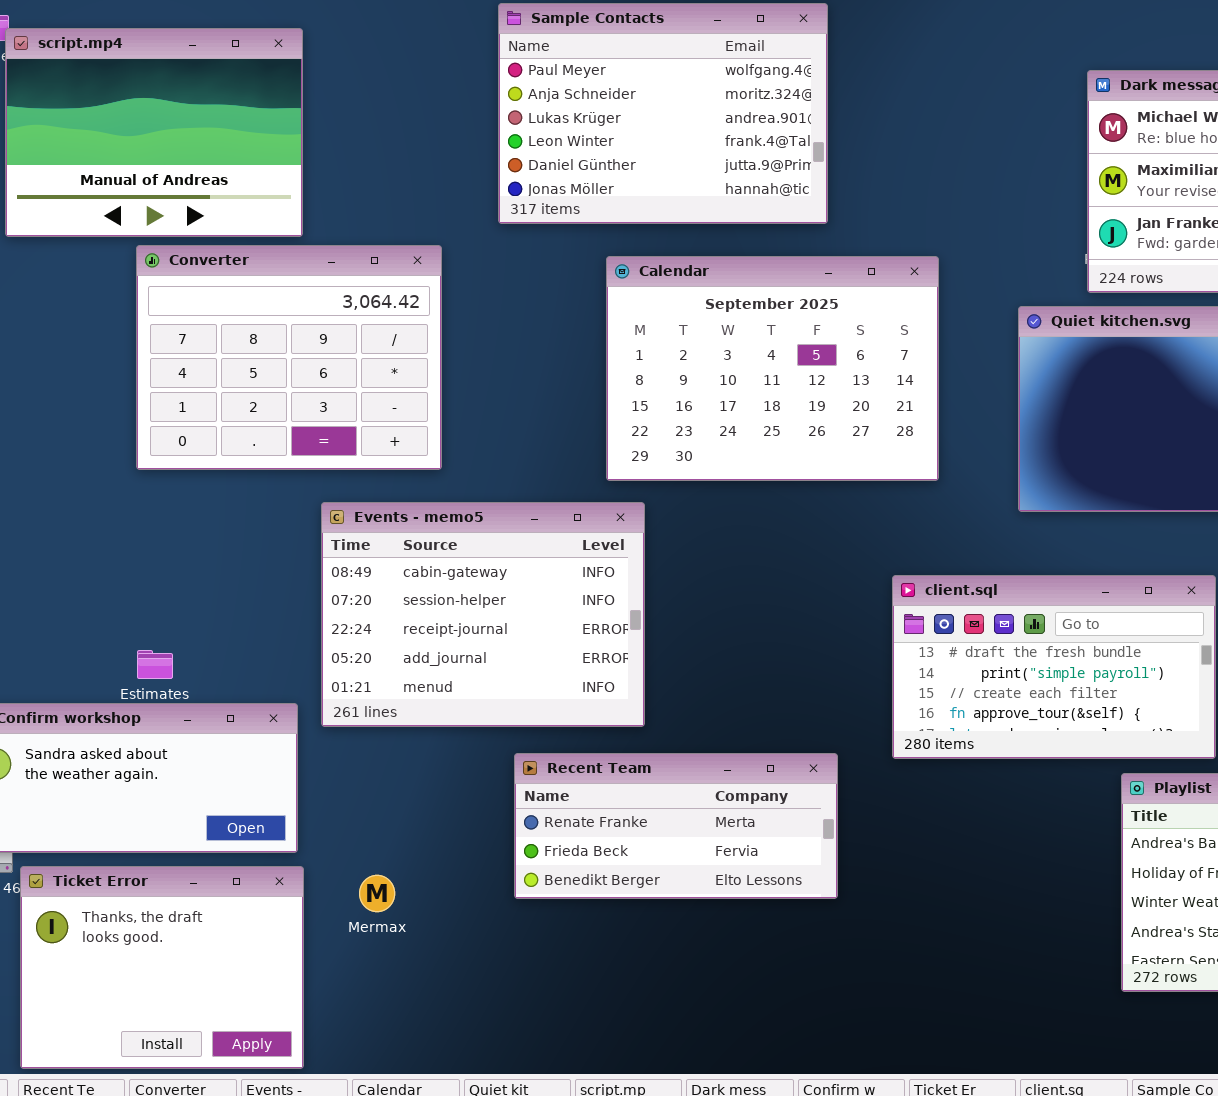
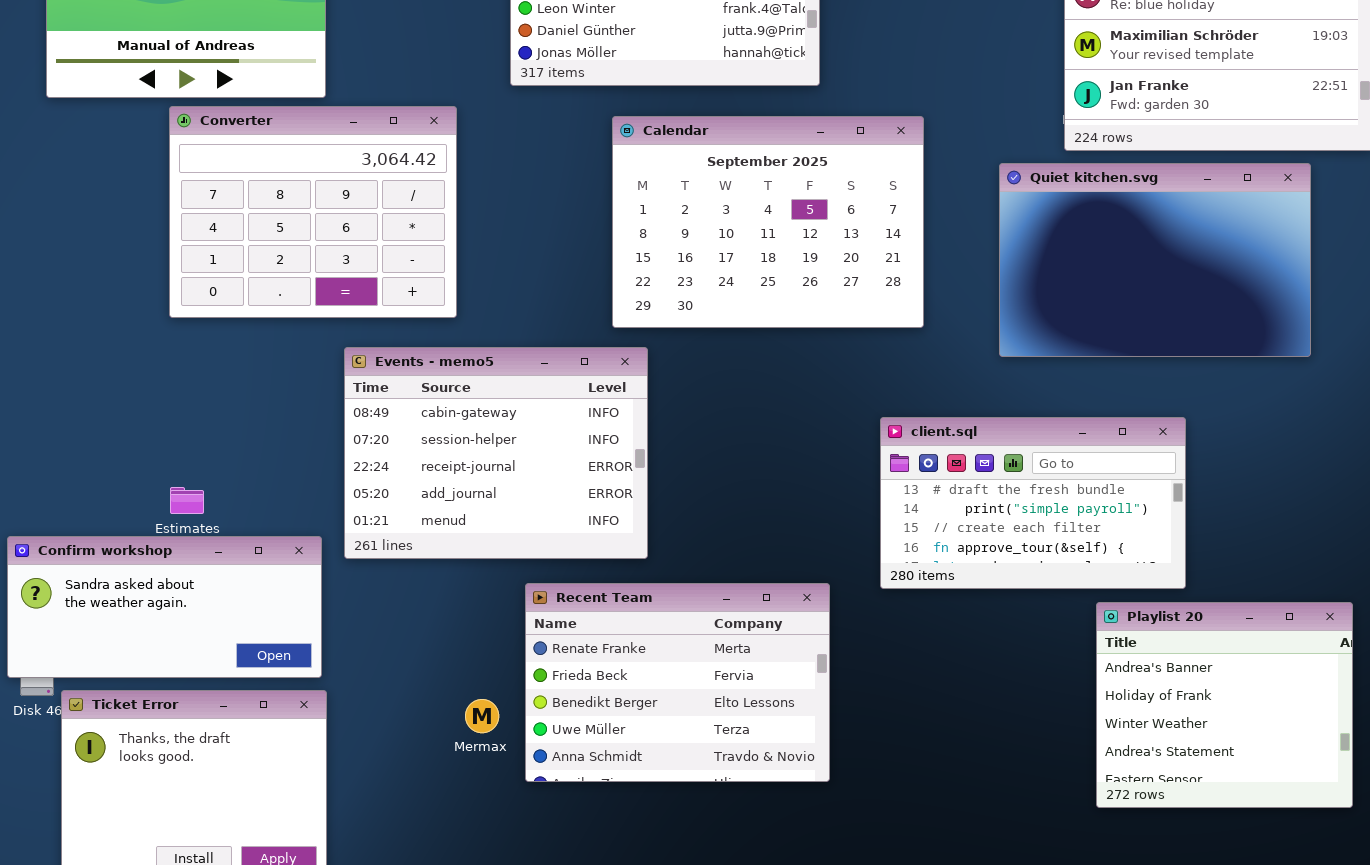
Recent Team: [514,753,838,899] -> [525,583,830,782], resized
Mermax: [359,875,395,912] -> [465,699,499,733], moved

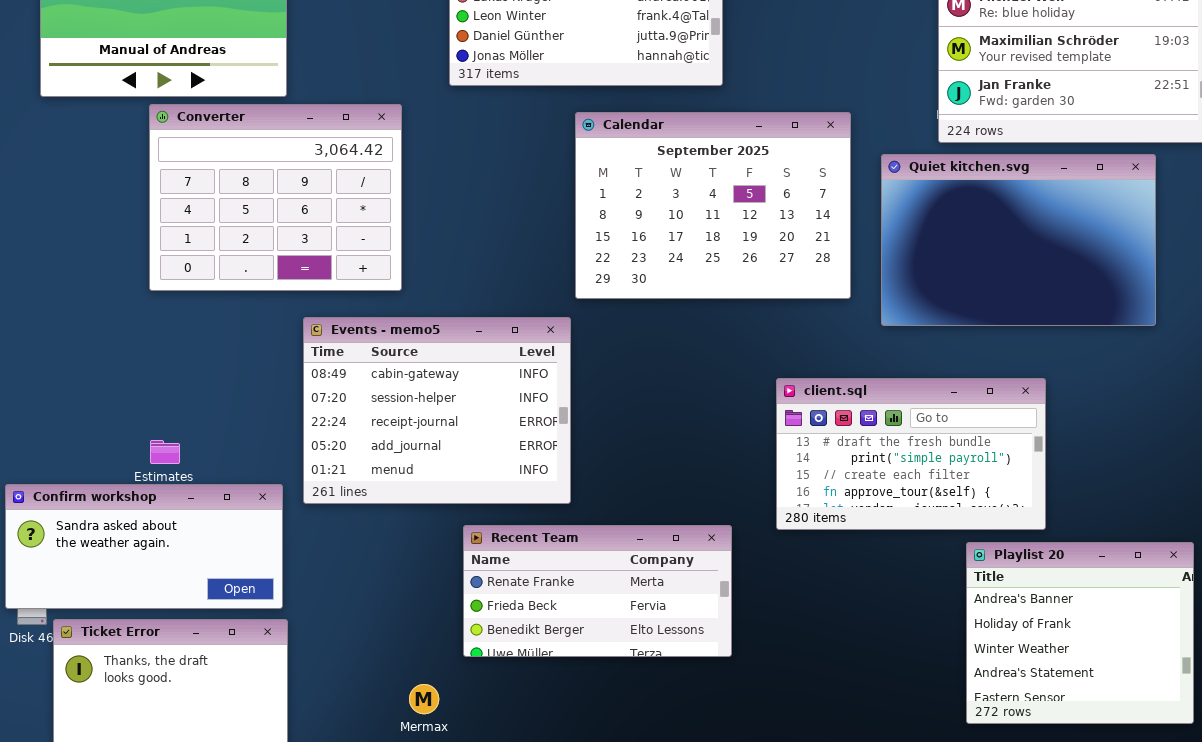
Calendar: [612,116,924,328] -> [575,112,851,299], moved
Recent Team: [525,583,830,782] -> [463,525,732,657], resized
Mermax: [465,699,499,733] -> [409,684,439,714], moved

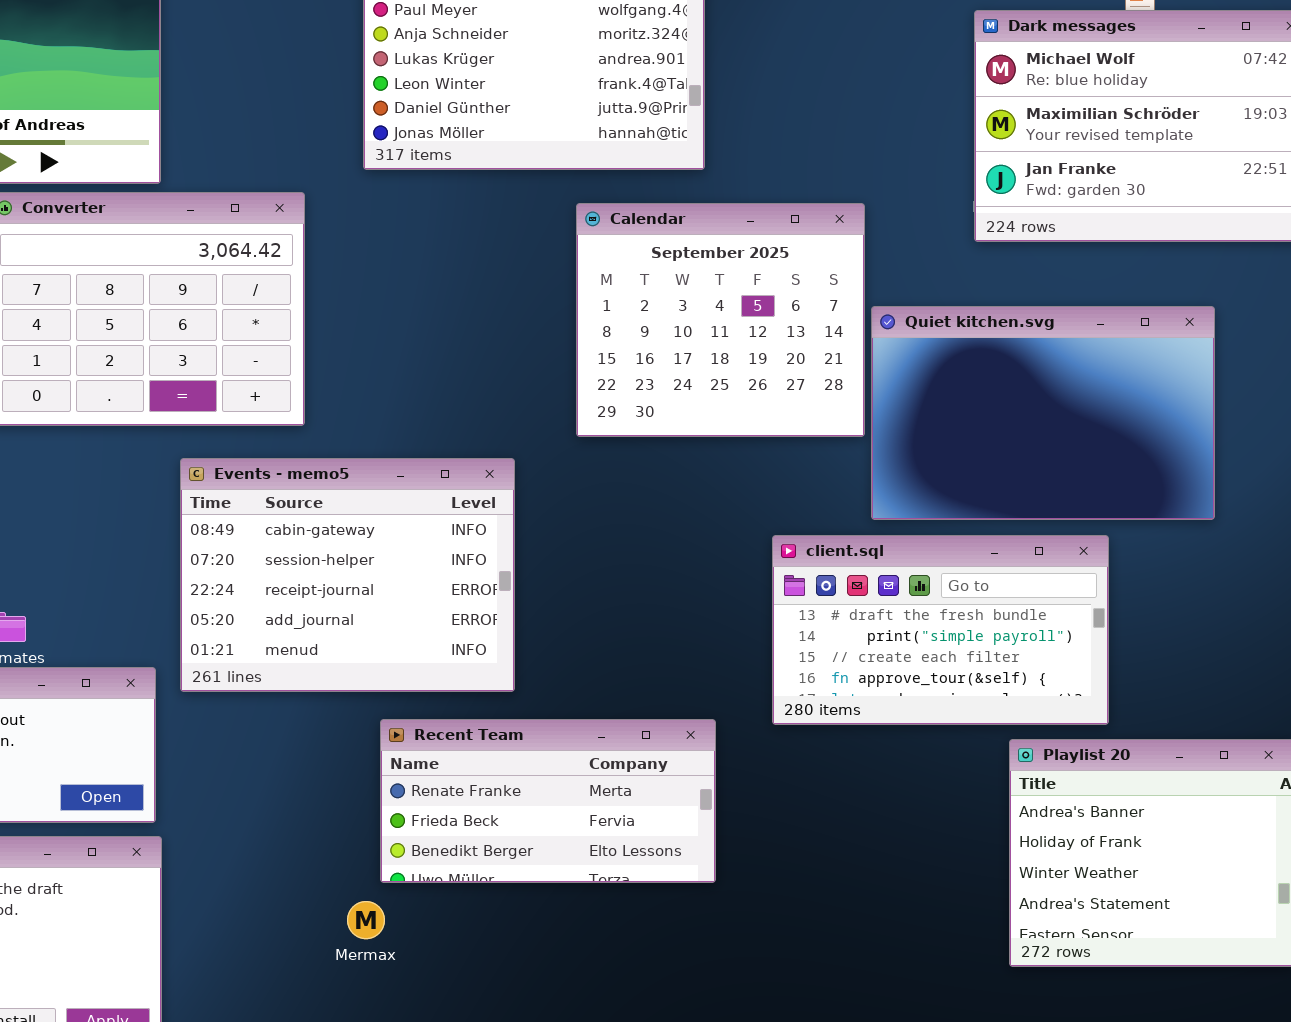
Calendar: [575,112,851,299] -> [576,203,865,437], resized
Quiet kitchen.svg: [881,154,1156,326] -> [871,306,1215,520], moved
Mermax: [409,684,439,714] -> [347,901,385,939], moved

